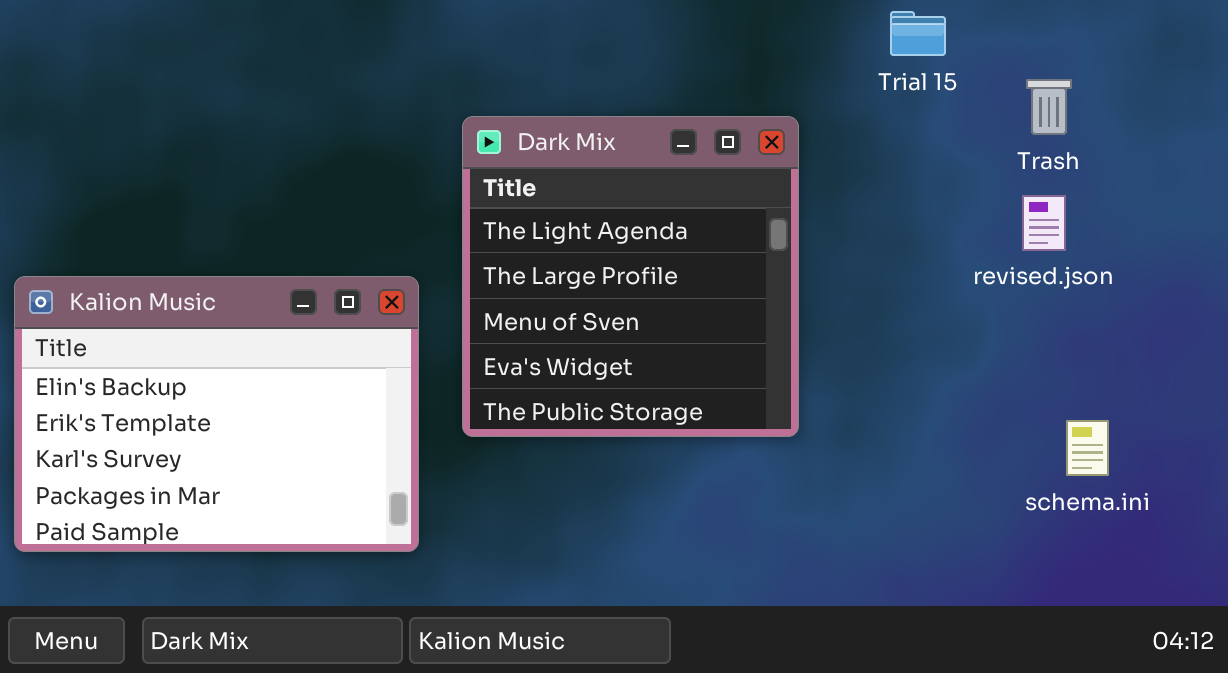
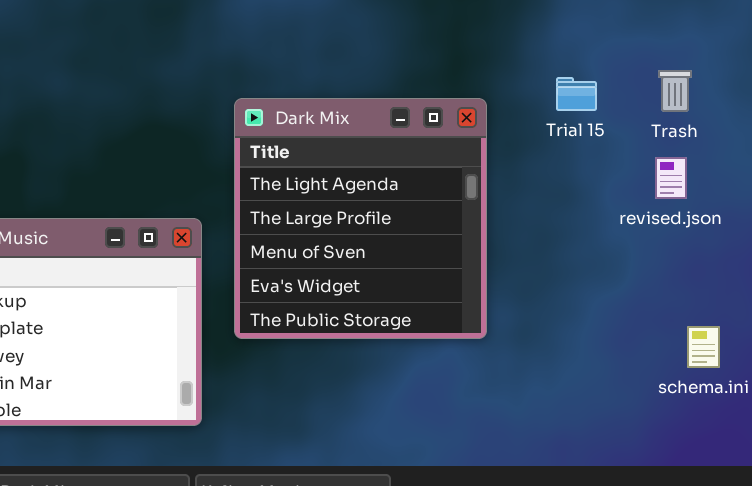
Trial 15: [890,11,946,56] -> [556,77,597,111], moved

